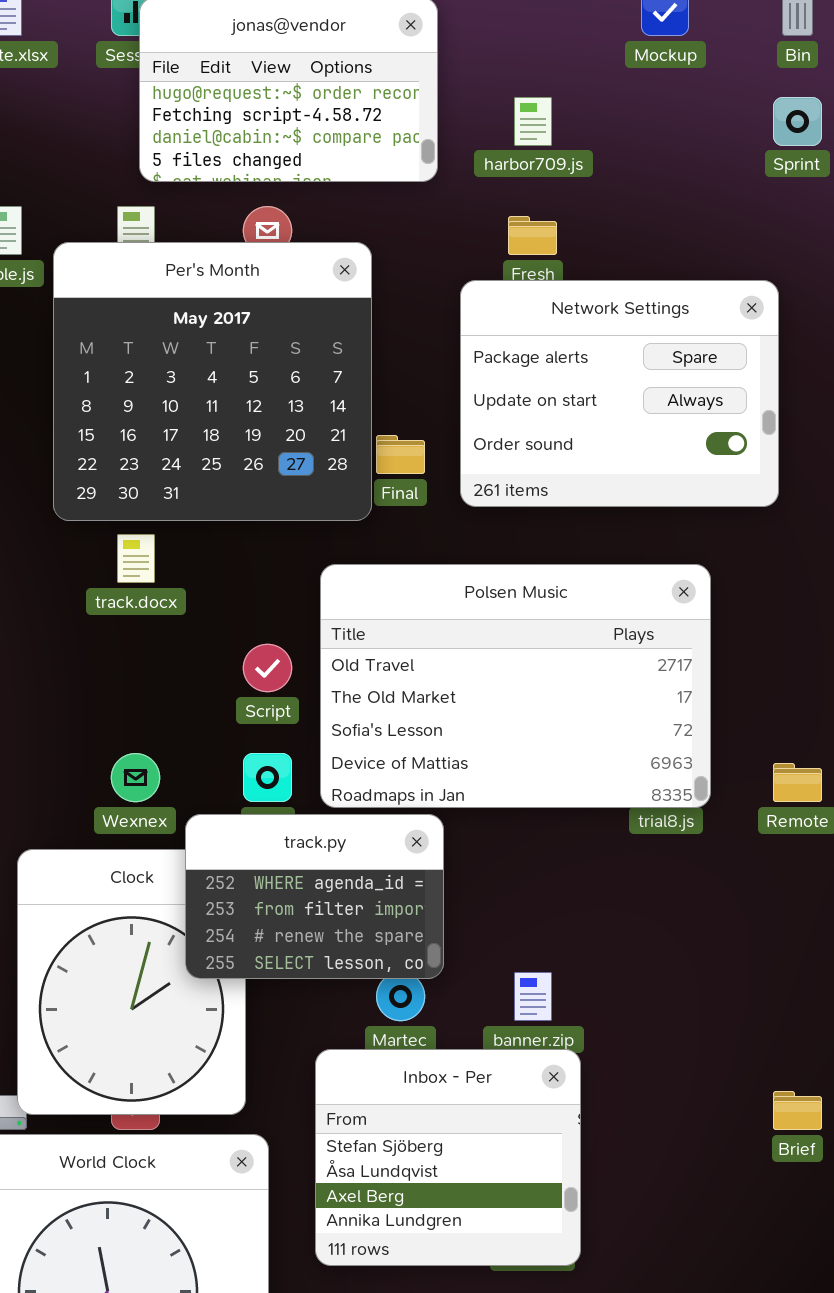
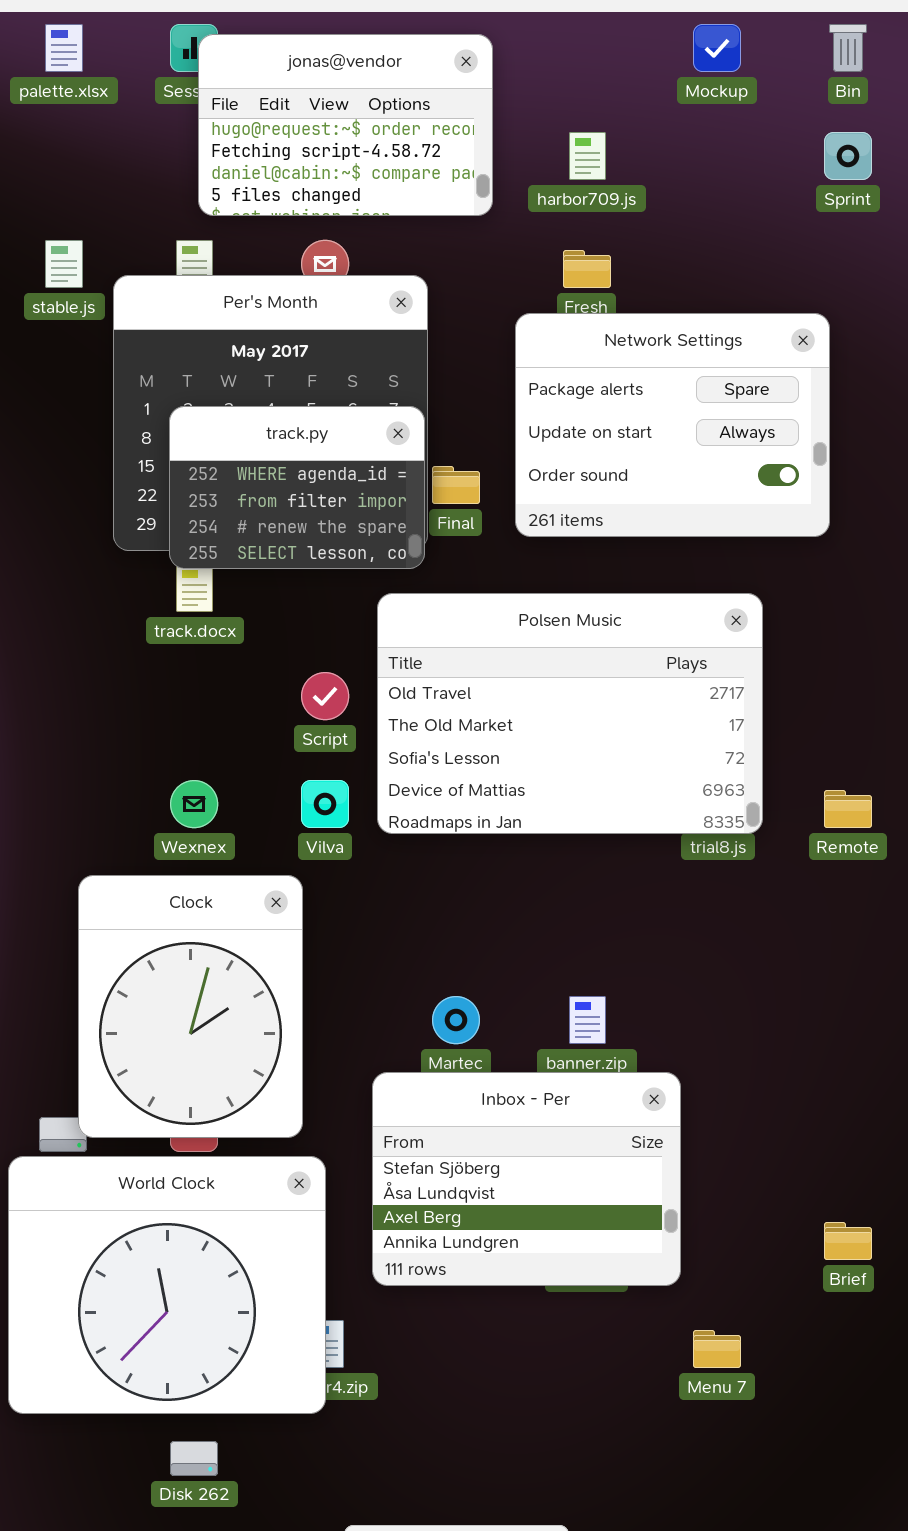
track.py: [185,814,444,979] -> [169,406,425,569], moved
Inbox - Per: [315,1049,581,1266] -> [372,1072,681,1286], resized
Brief: [773,1091,822,1130] -> [824,1222,872,1260], moved

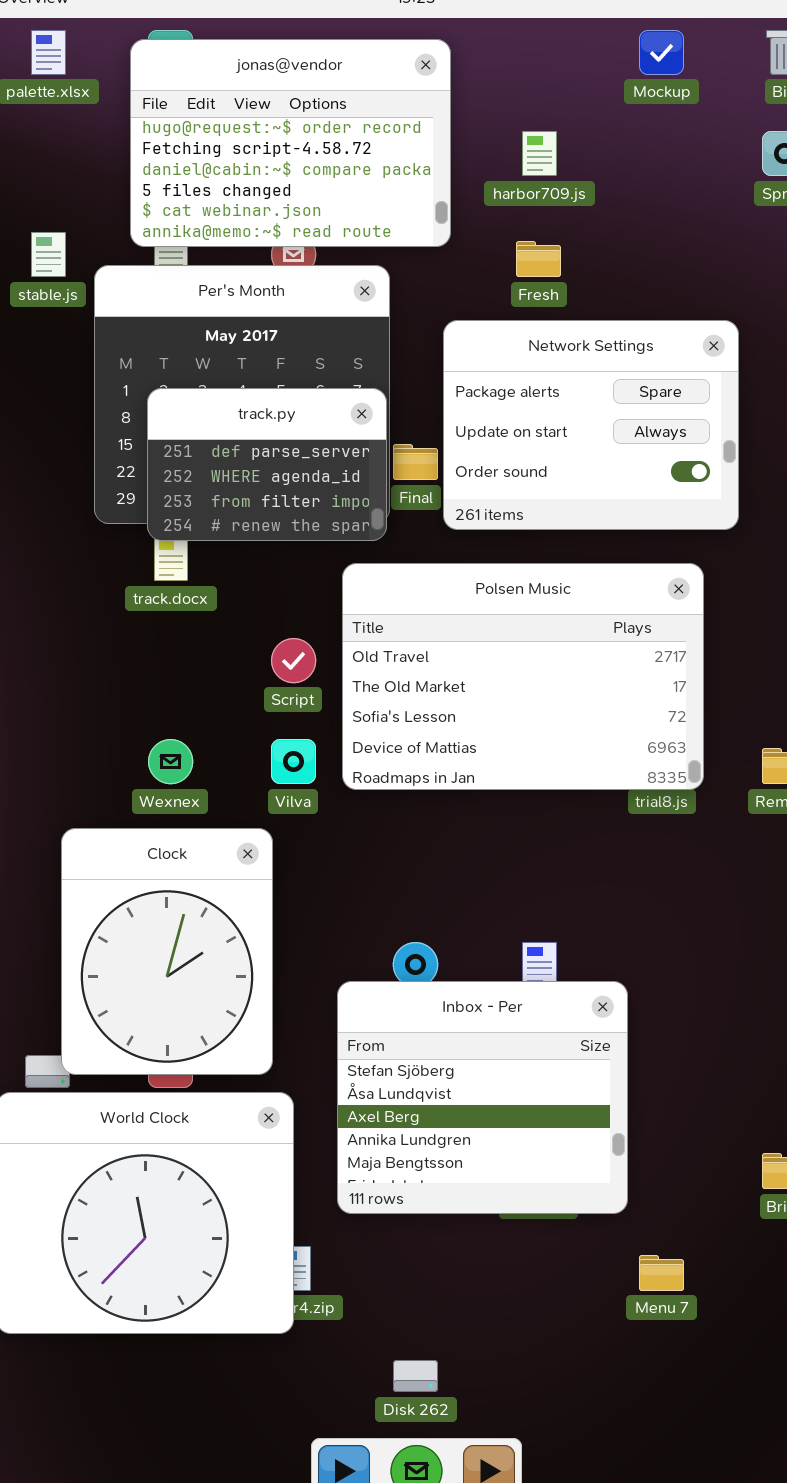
jonas@vendor: [198,34,493,216] -> [130,39,451,247], resized
Network Settings: [515,313,830,537] -> [443,320,739,530], moved
track.py: [169,406,425,569] -> [147,388,387,541], scrolled up 1 row
Inbox - Per: [372,1072,681,1286] -> [337,981,628,1214], resized
Disk 262: [170,1441,218,1476] -> [393,1360,438,1392], moved

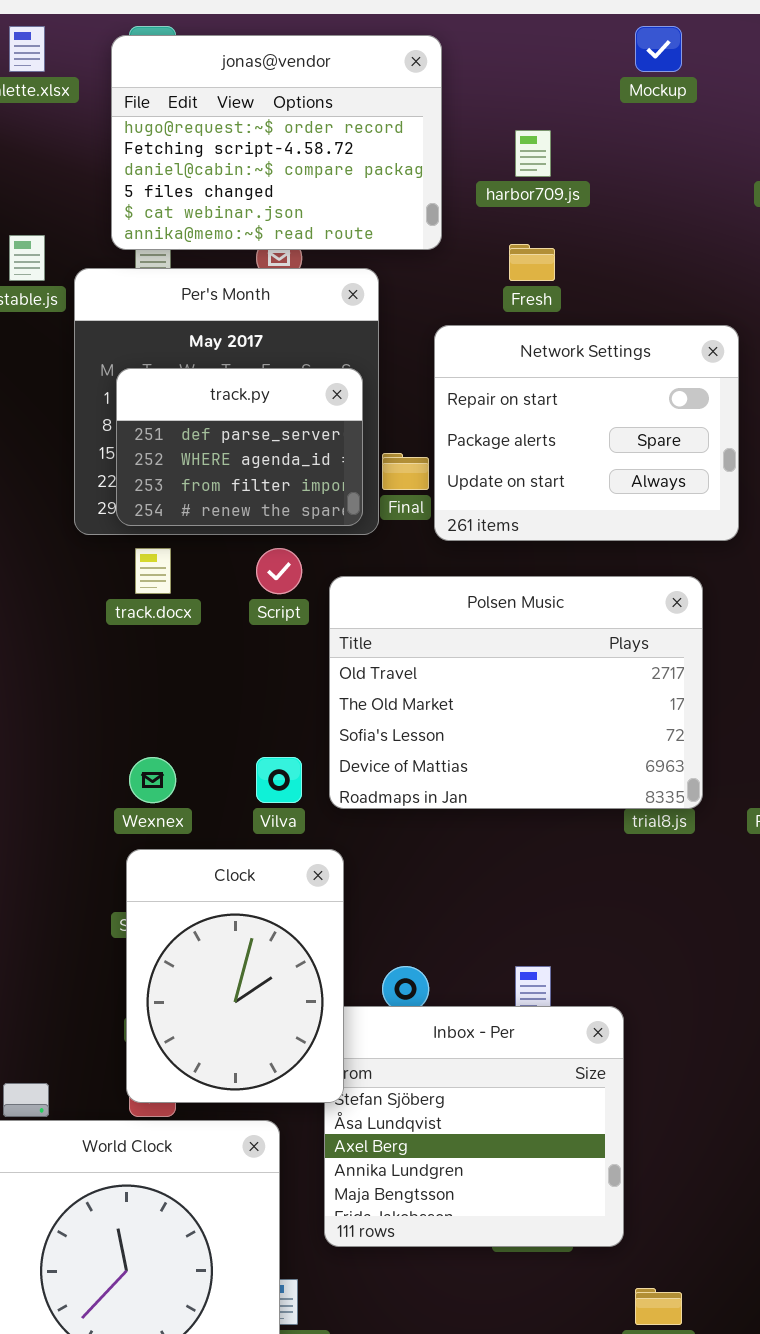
Network Settings: [443,320,739,530] -> [434,325,739,541], scrolled up 1 row
track.py: [147,388,387,541] -> [116,368,363,526], moved
Script: [271,638,316,683] -> [256,548,302,594], moved
Clock: [61,828,273,1075] -> [126,849,344,1103], moved

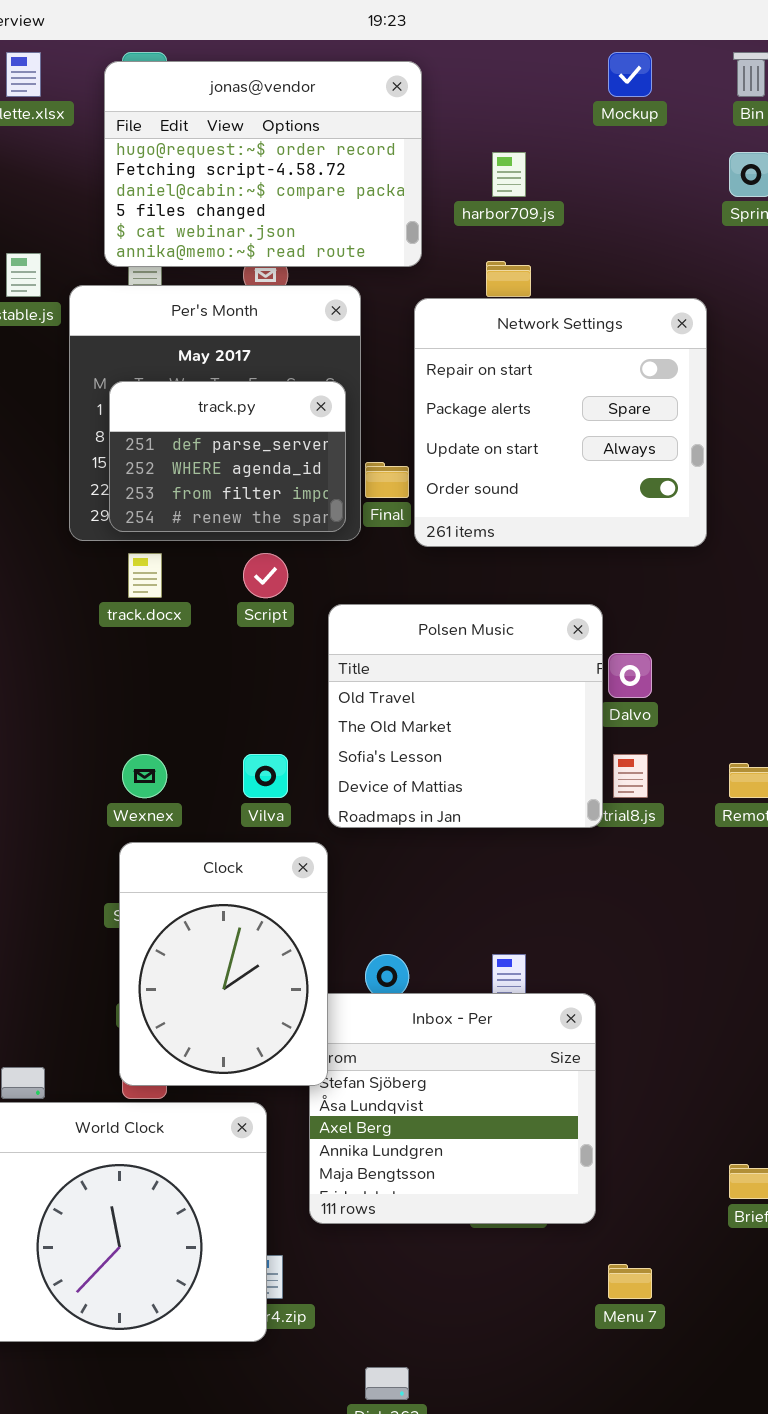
Network Settings: [434,325,739,541] -> [414,298,707,547], resized
Polsen Music: [329,576,703,809] -> [328,604,603,828], moved, resized

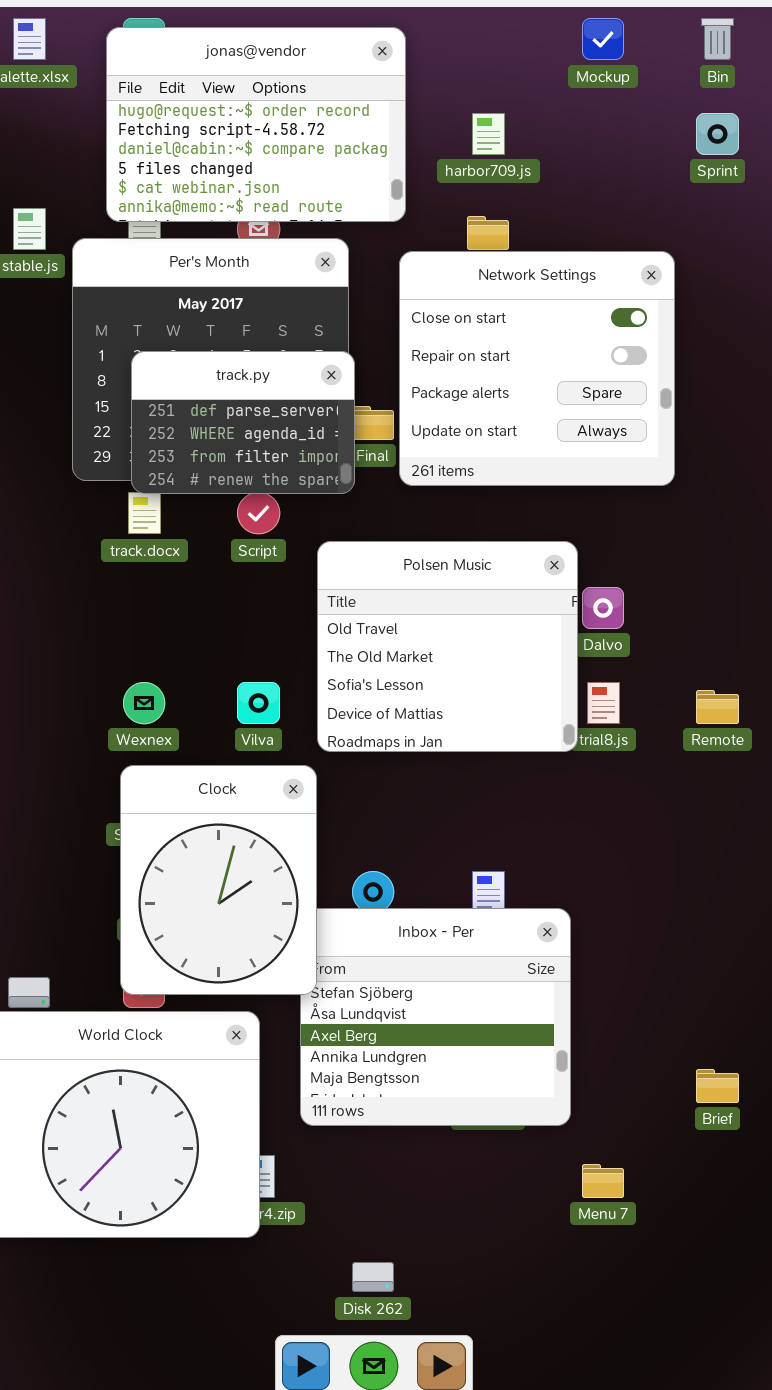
Network Settings: [414,298,707,547] -> [399,251,675,486], scrolled up 1 row
track.py: [109,381,346,532] -> [131,351,355,494], moved

